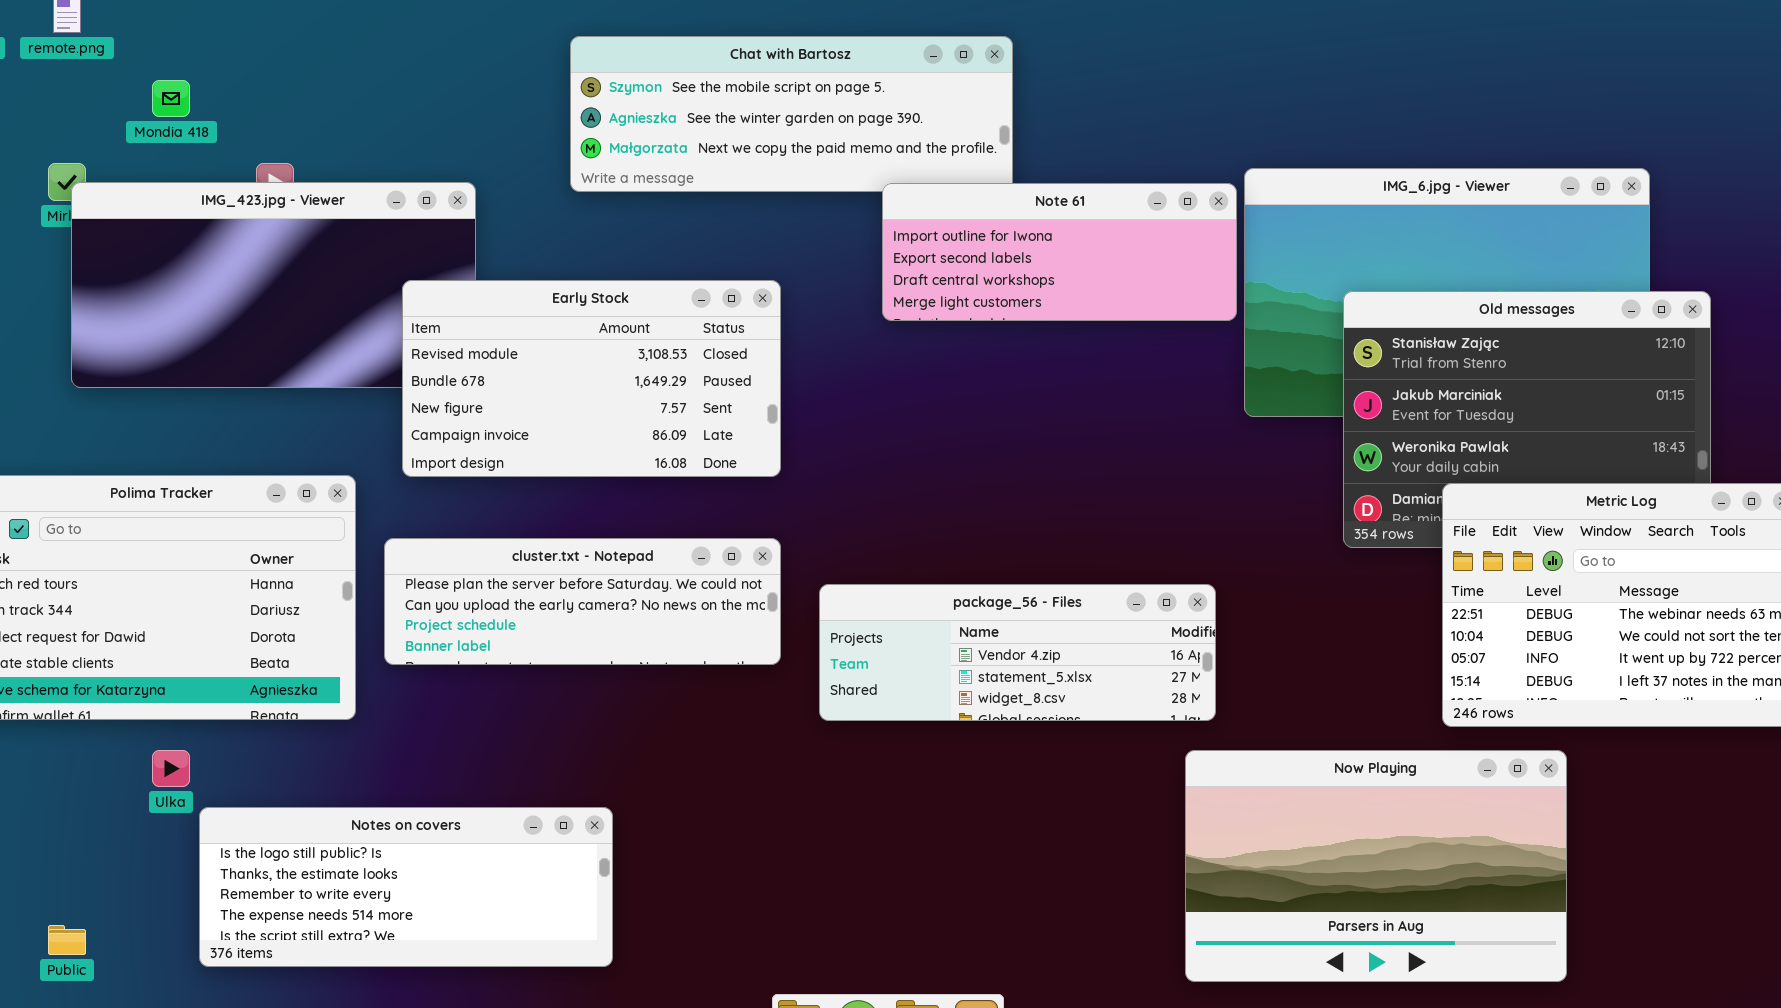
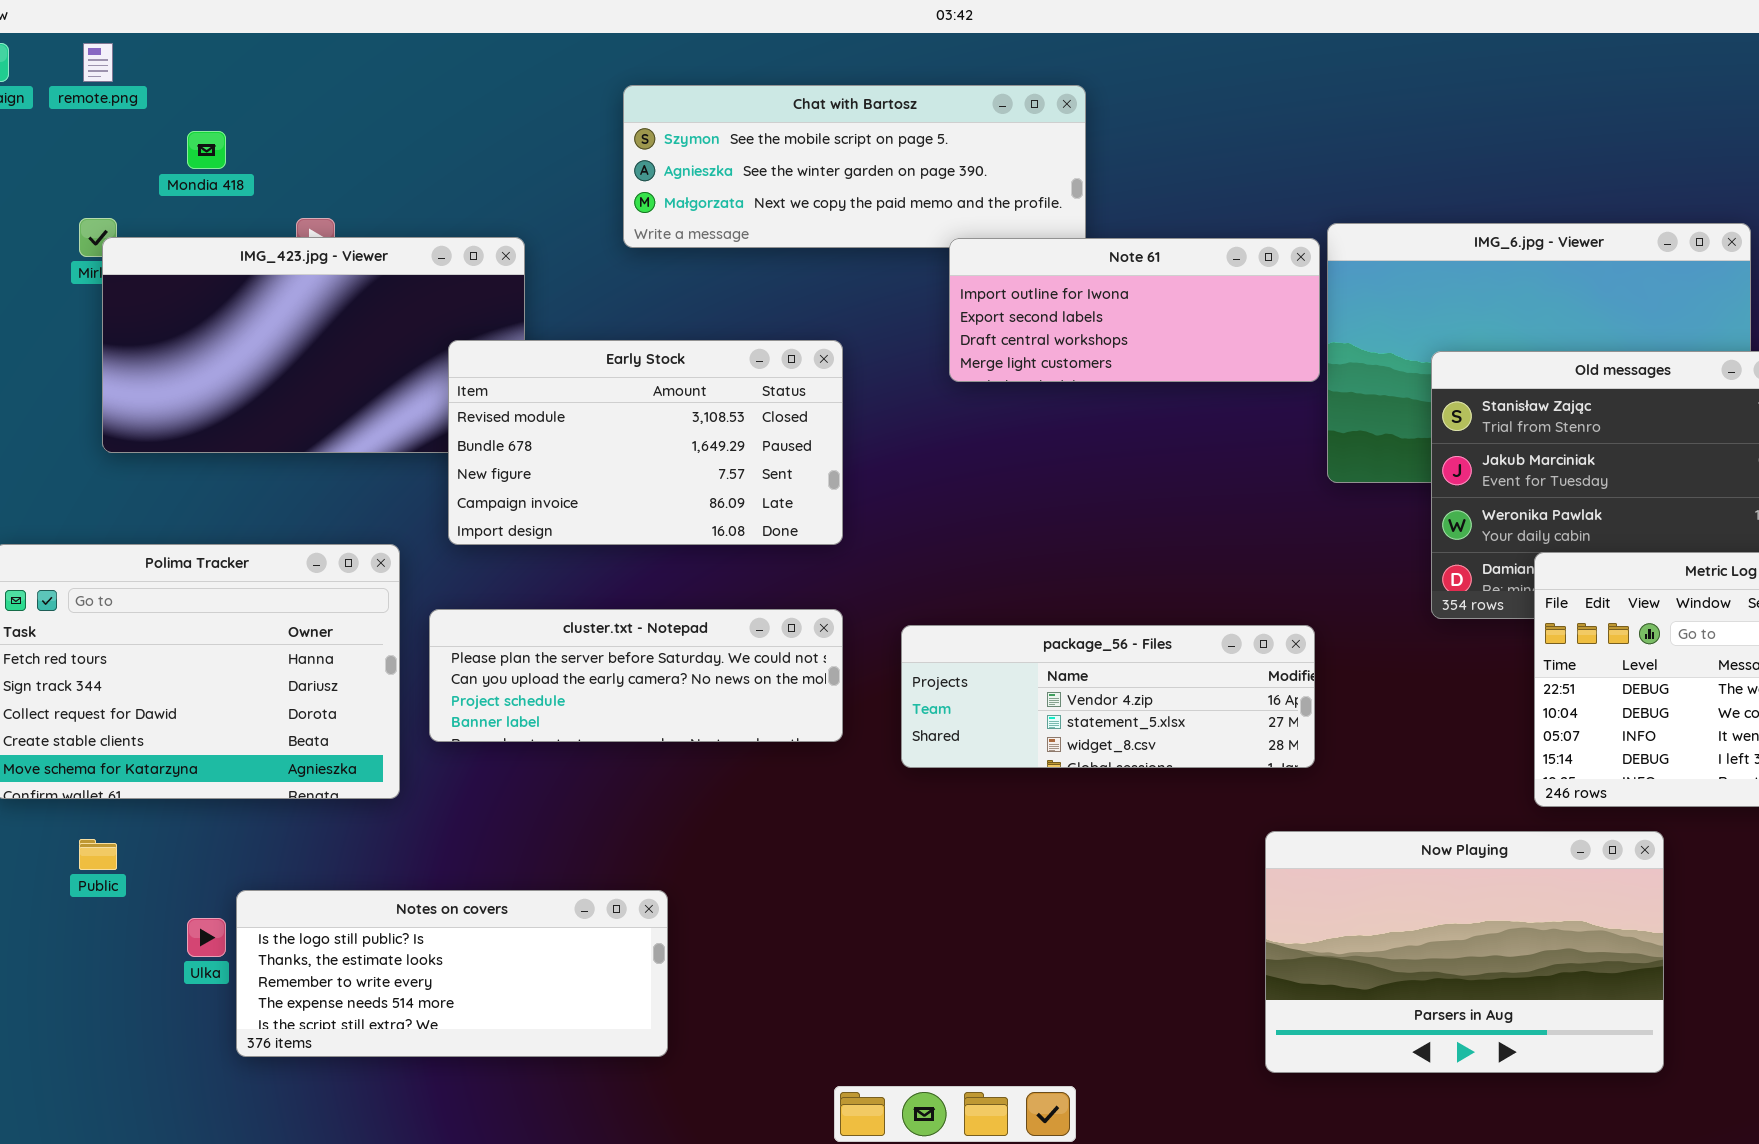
package_56 - Files: [819,584,1216,721] -> [901,625,1315,768], moved
Ulka: [152,750,190,787] -> [187,918,226,957], moved
Public: [48,925,86,955] -> [79,839,117,870], moved

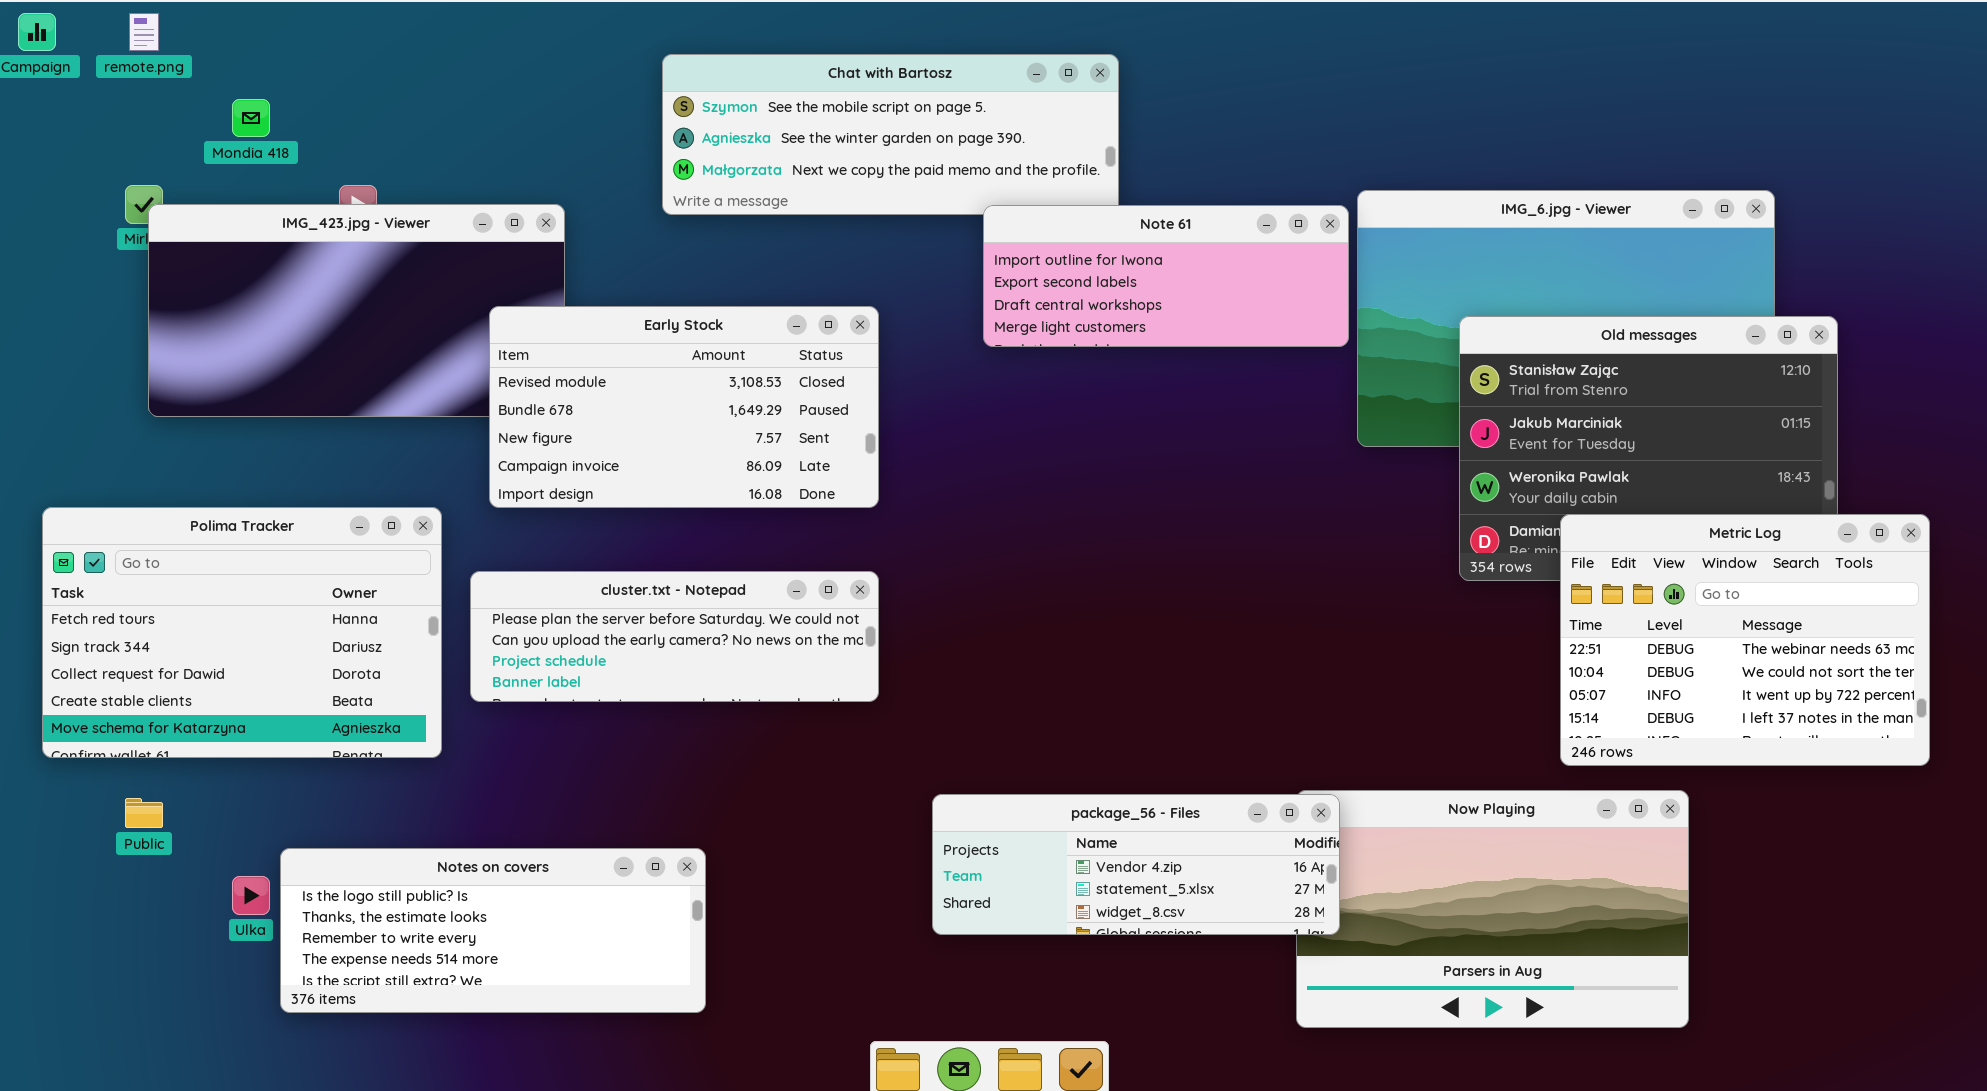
package_56 - Files: [901,625,1315,768] -> [932,794,1340,935], moved

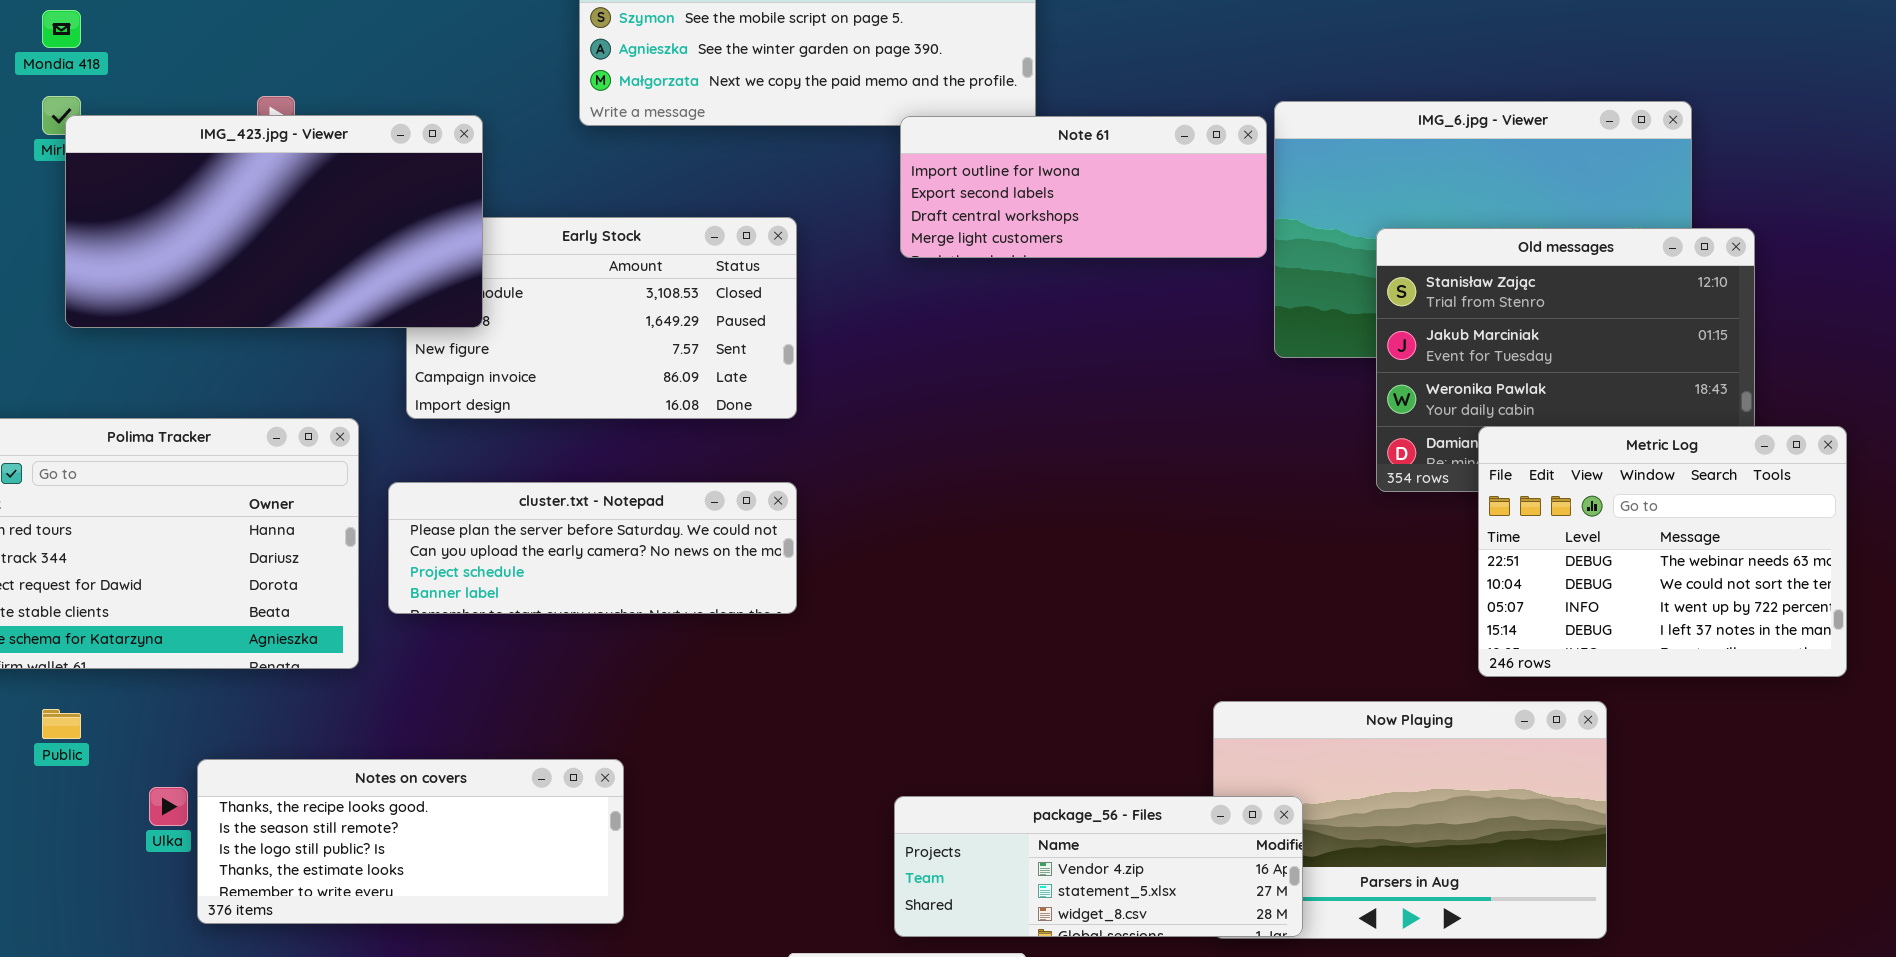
Mondia 418: [232,99,270,137] -> [42,10,81,48], moved
IMG_423.jpg - Viewer: [148,204,565,417] -> [65,115,483,328], raised
package_56 - Files: [932,794,1340,935] -> [894,796,1303,937], moved
Notes on covers: [280,848,706,1013] -> [197,759,624,924], scrolled up 2 rows

